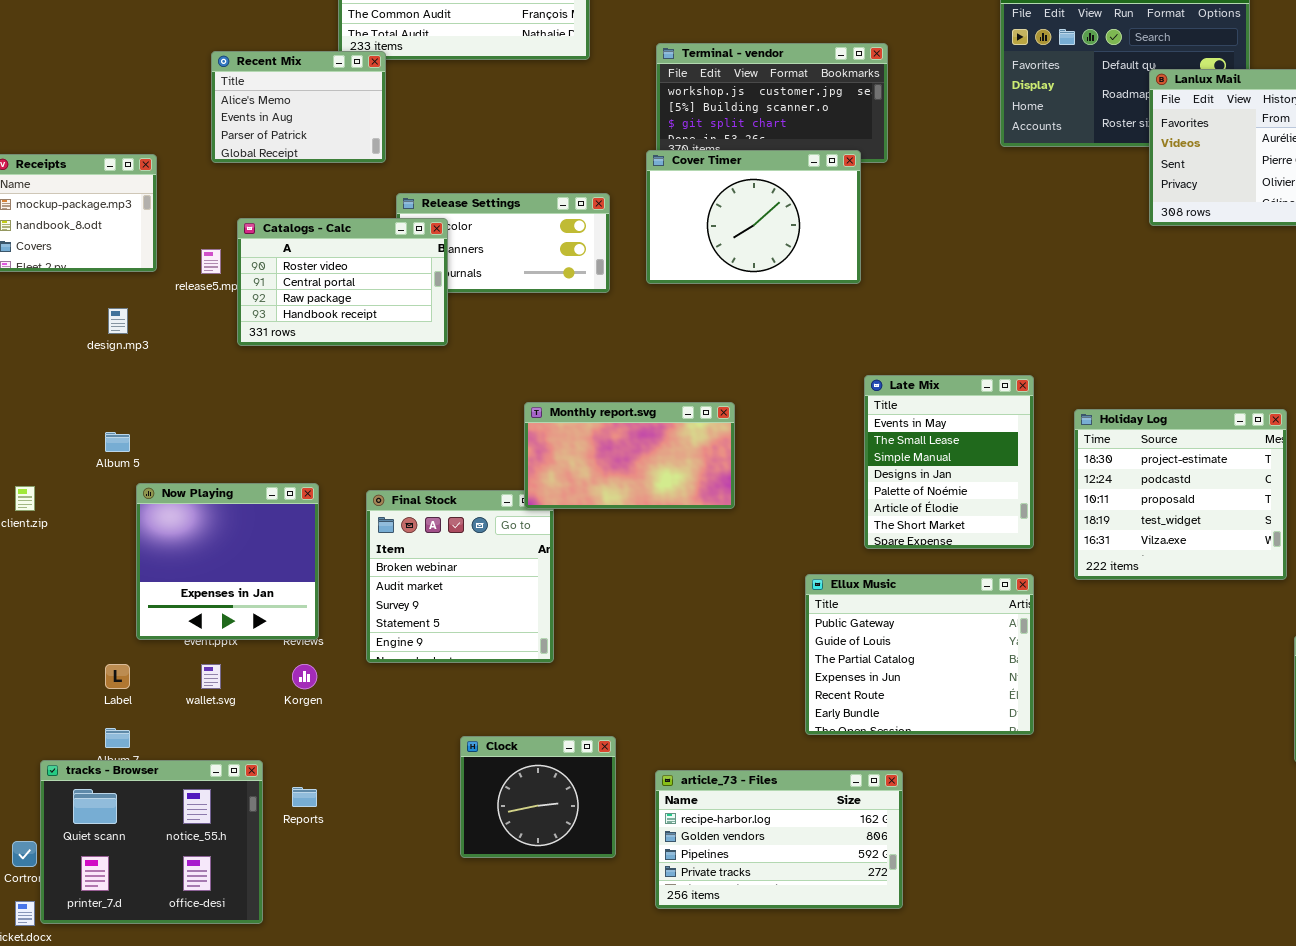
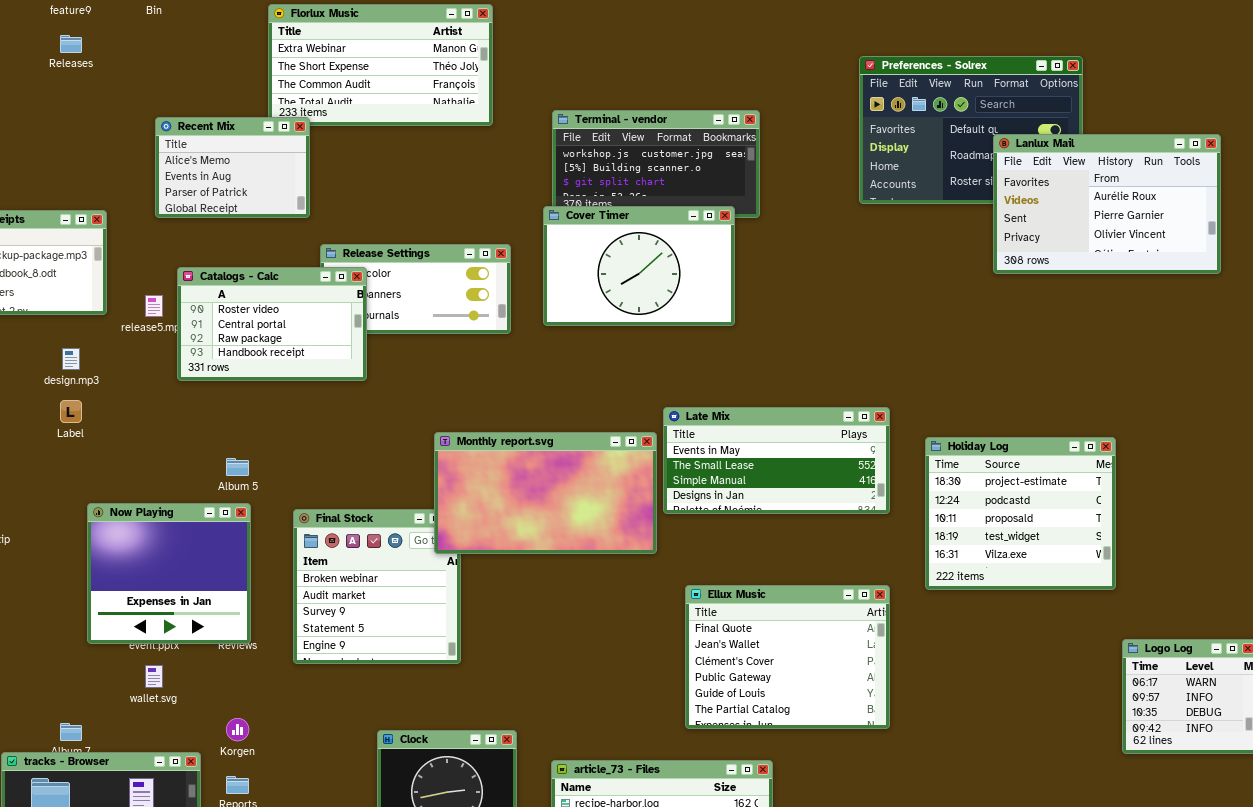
Late Mix: [864,375,1034,549] -> [663,407,890,514], resized
Monthly report.svg: [524,402,735,509] -> [434,432,657,554], resized
Album 5: [105,432,130,452] -> [226,458,249,476], moved
Ellux Music: [805,574,1034,735] -> [685,585,890,729], scrolled up 3 rows
Label: [105,664,130,689] -> [60,400,82,423], moved
Korgen: [292,664,317,689] -> [226,718,249,741], moved

